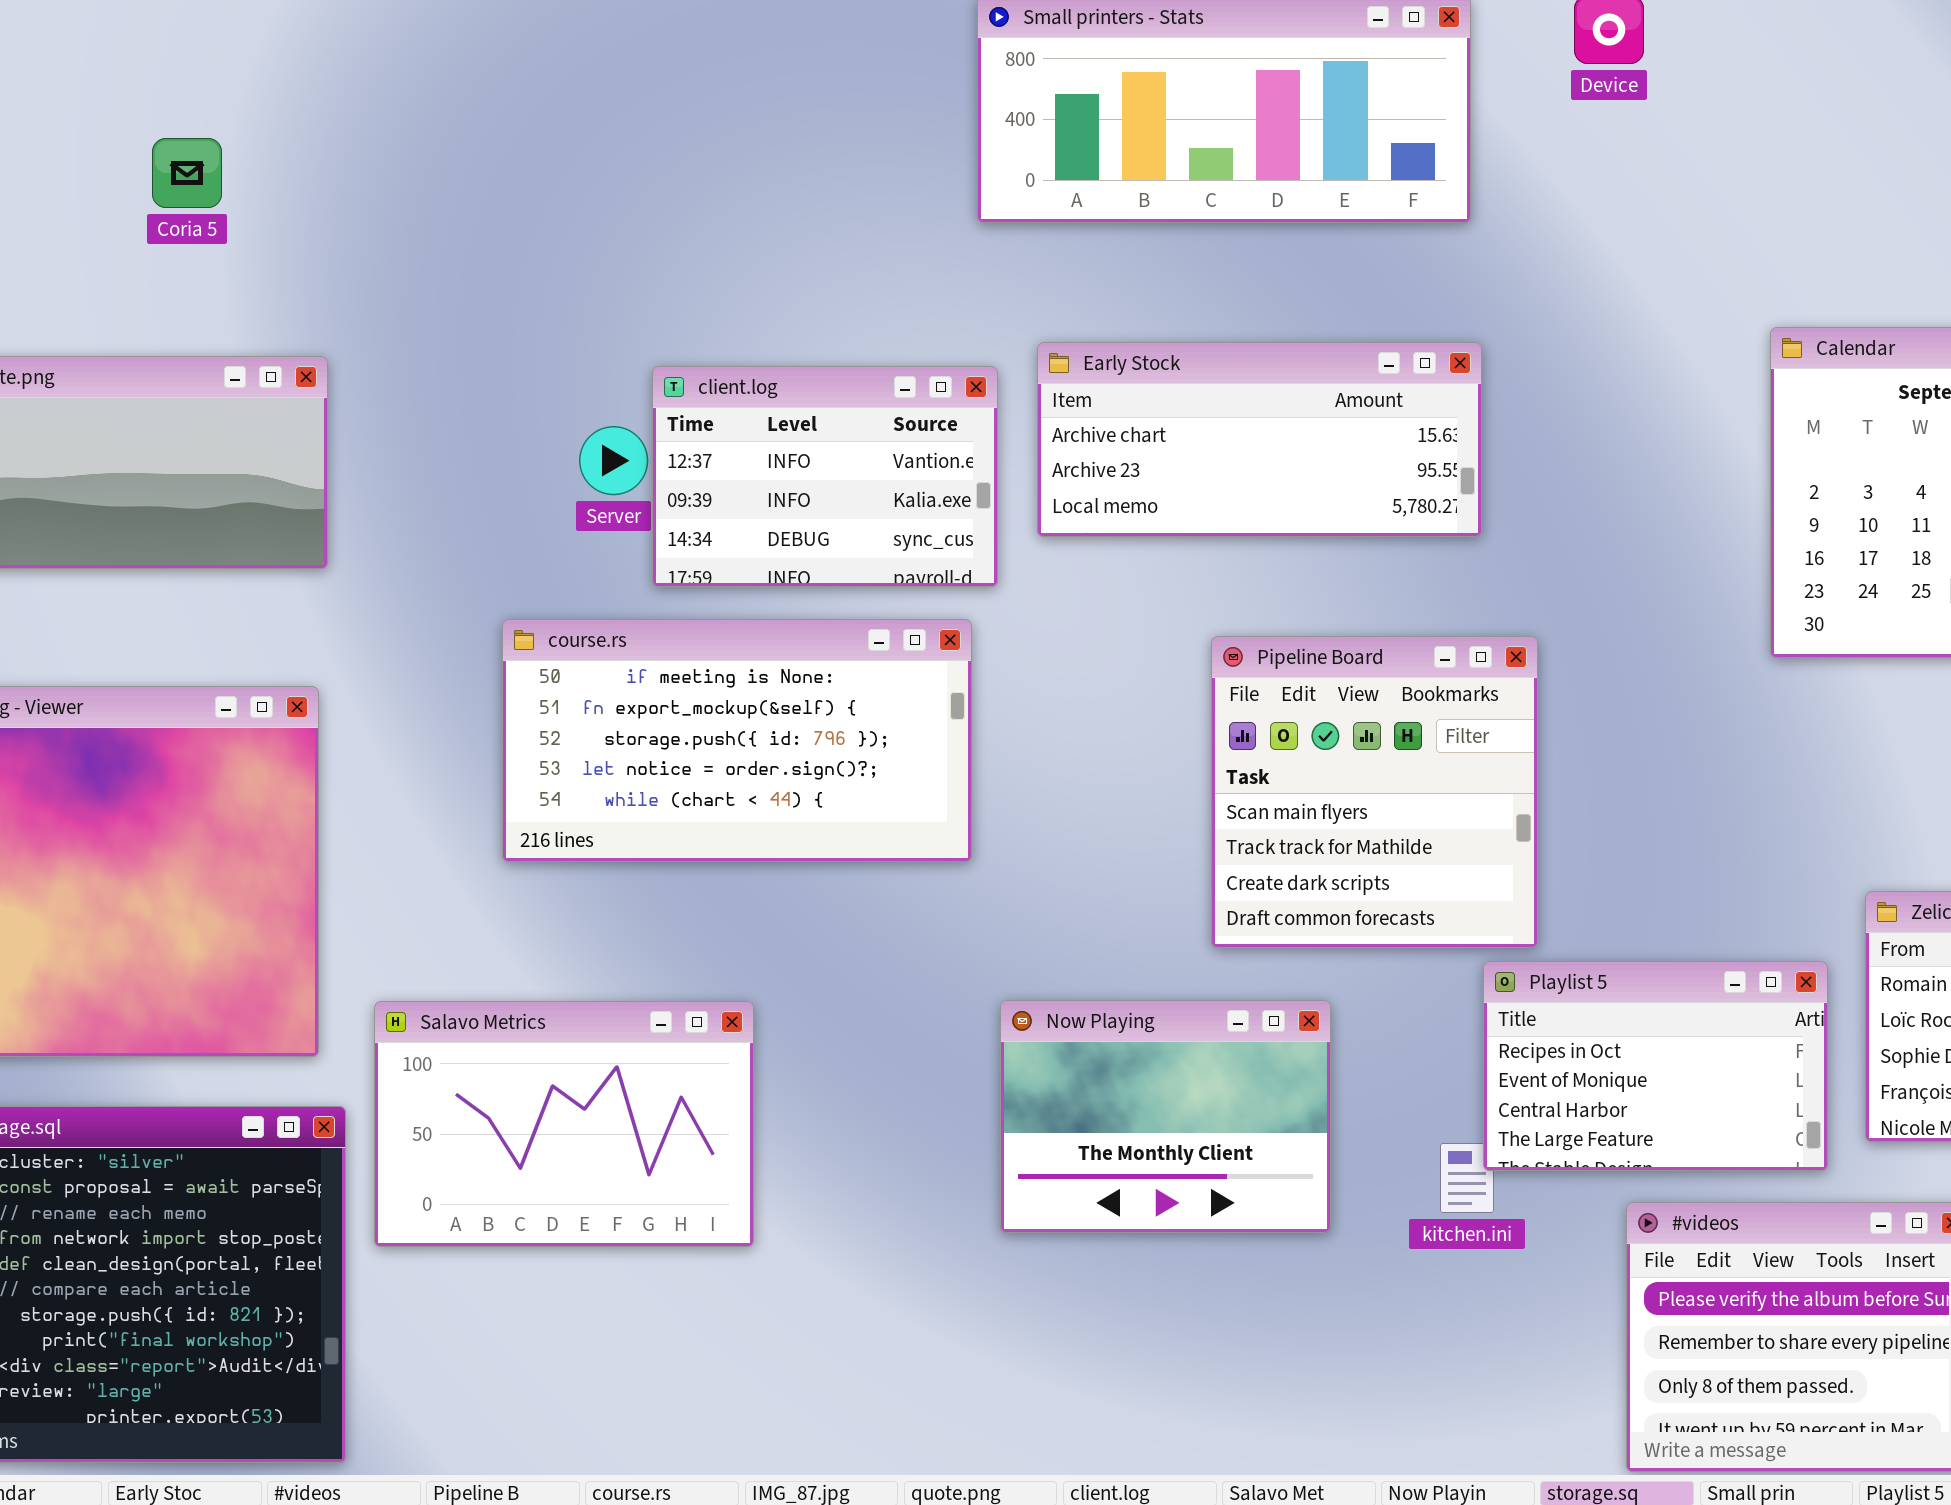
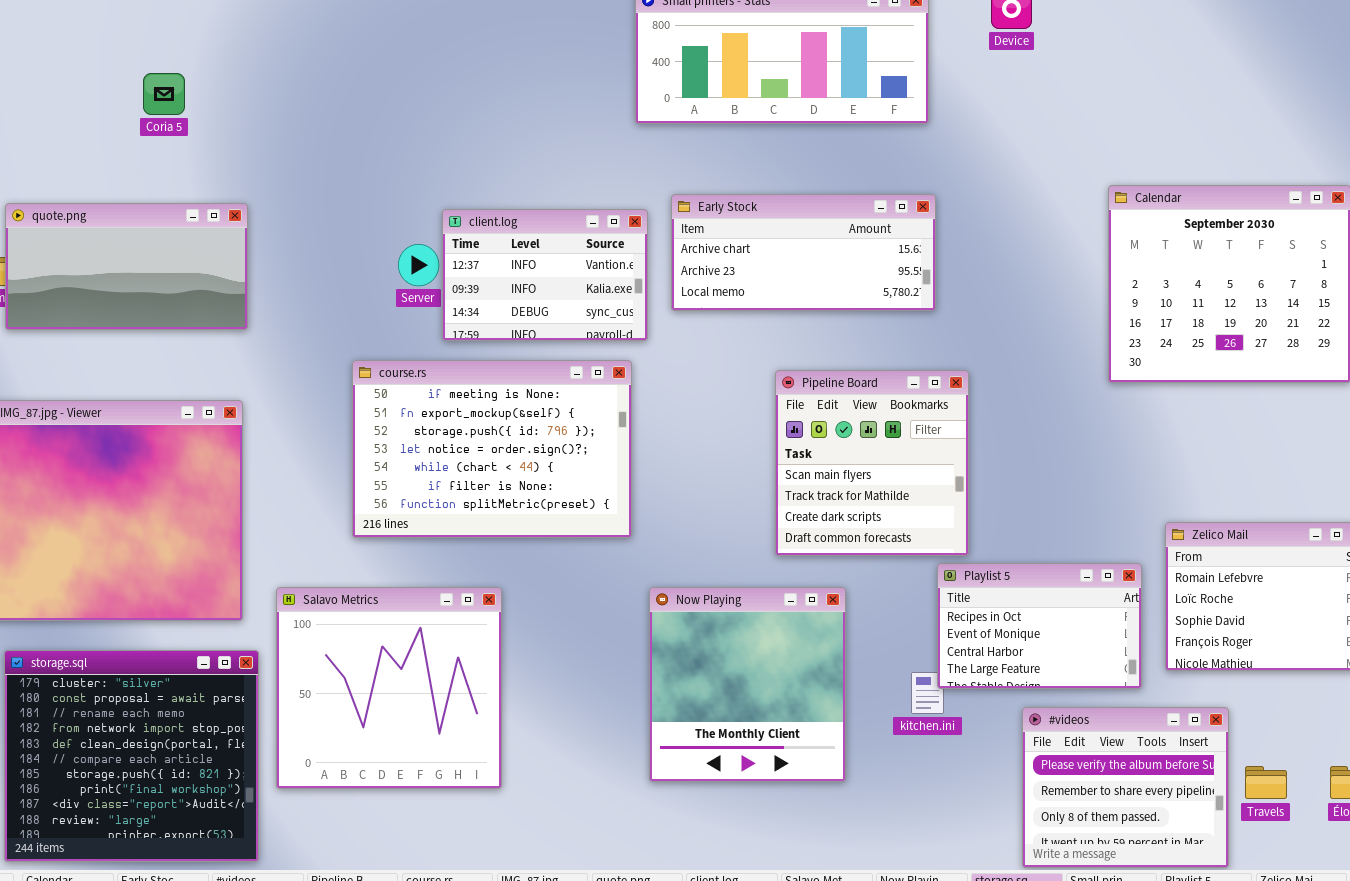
course.rs: [502,619,972,862] -> [352,360,632,538], resized
Now Playing: [1000,1000,1331,1233] -> [649,587,846,782], resized
Salavo Metrics: [374,1001,754,1247] -> [276,587,502,789], resized

